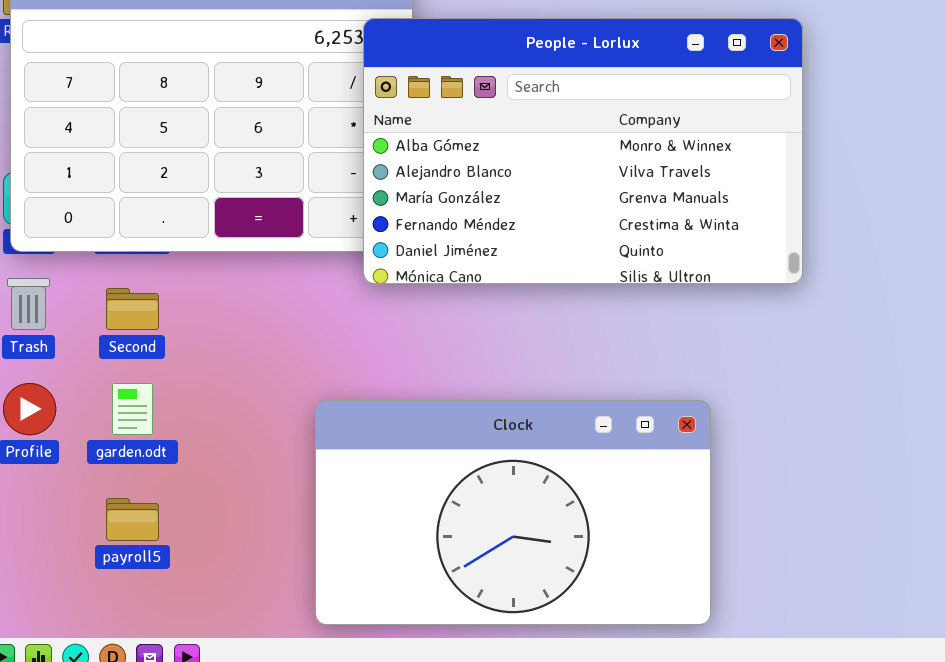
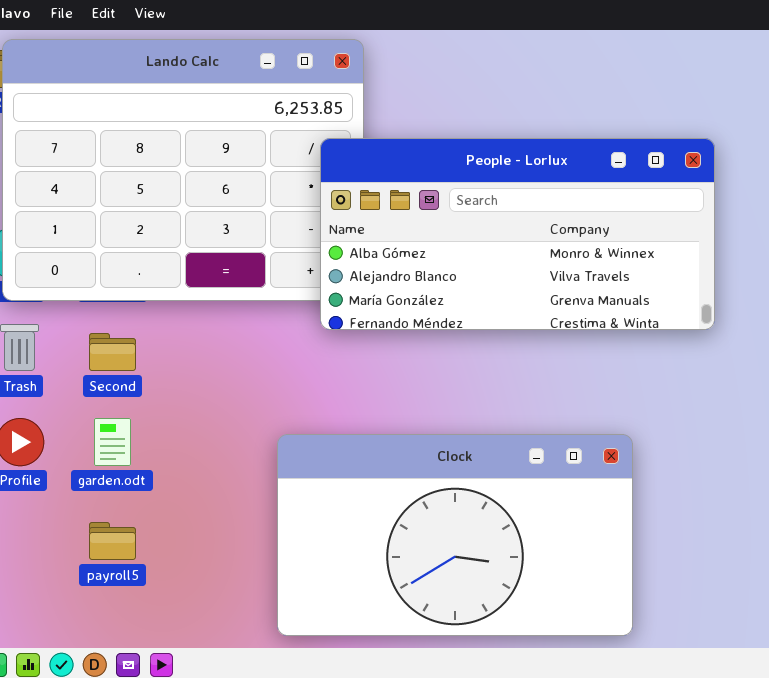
People - Lorlux: [363,18,803,284] -> [320,138,715,330], resized

